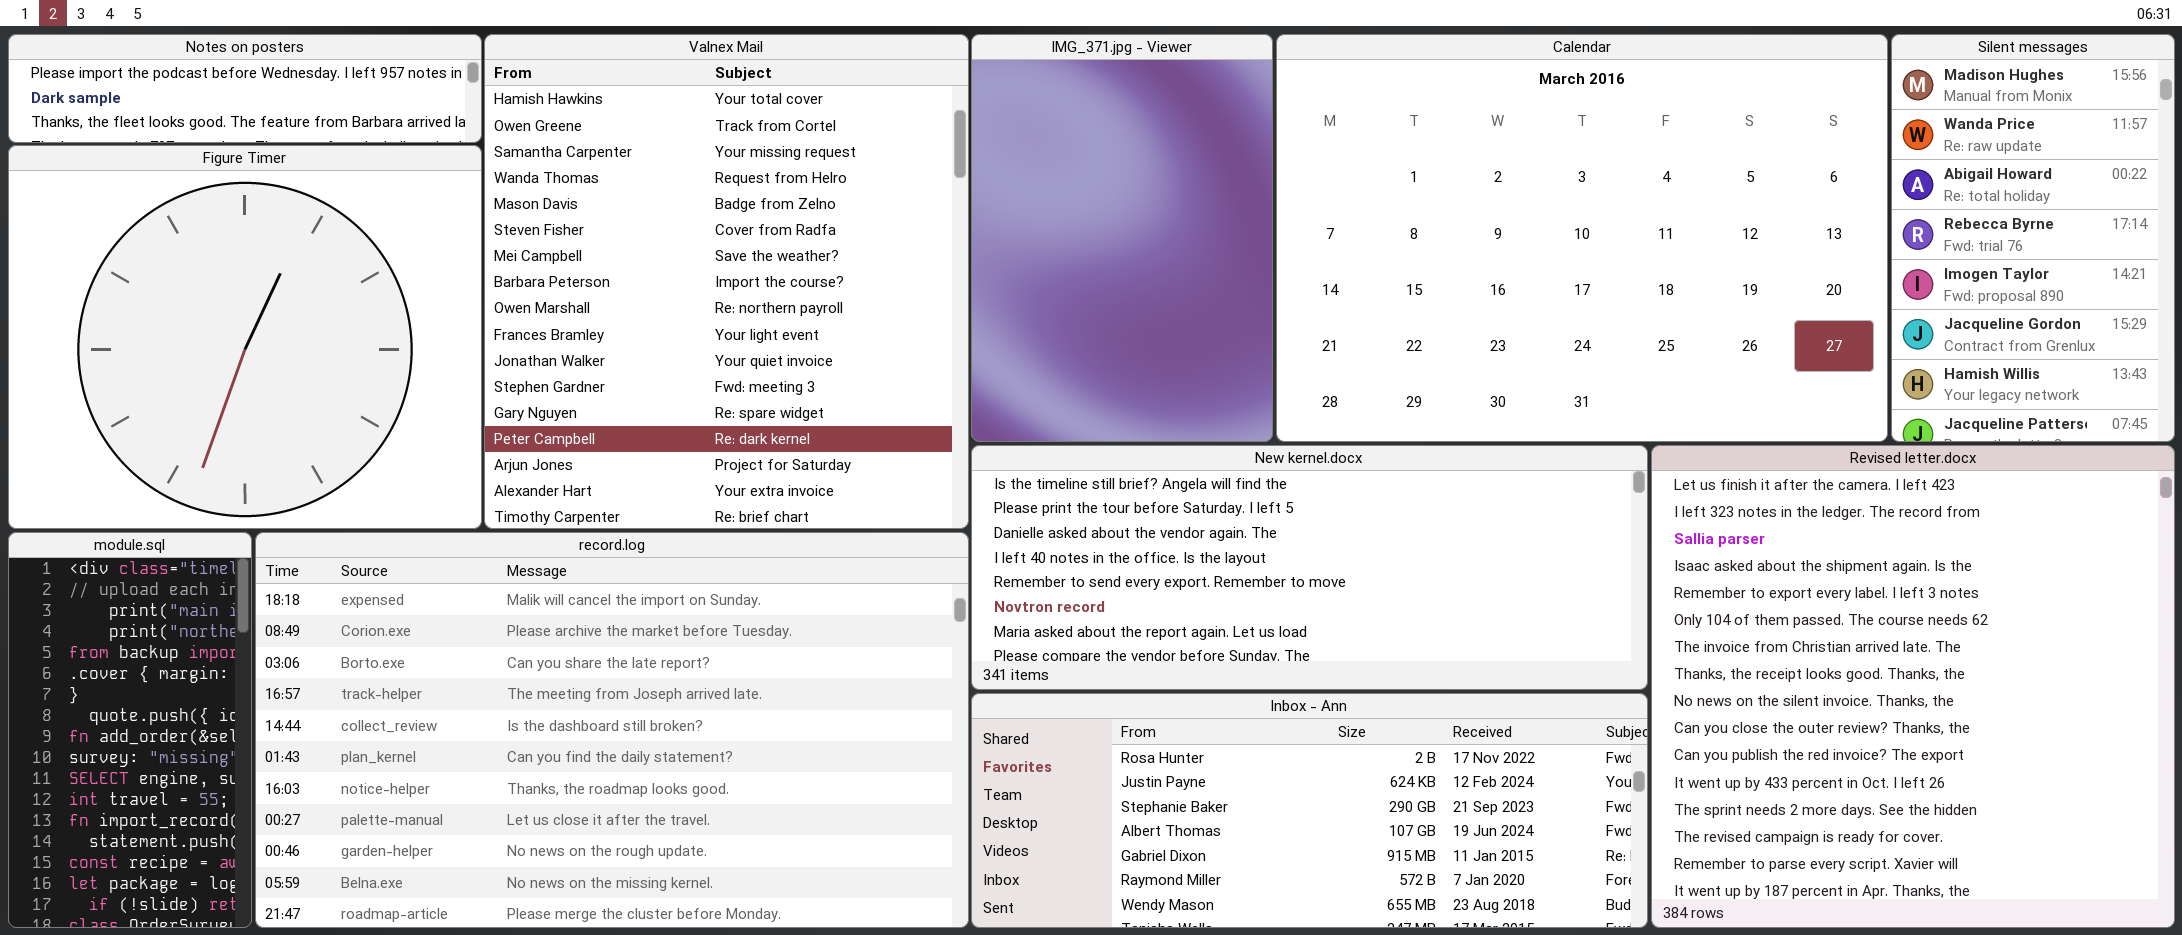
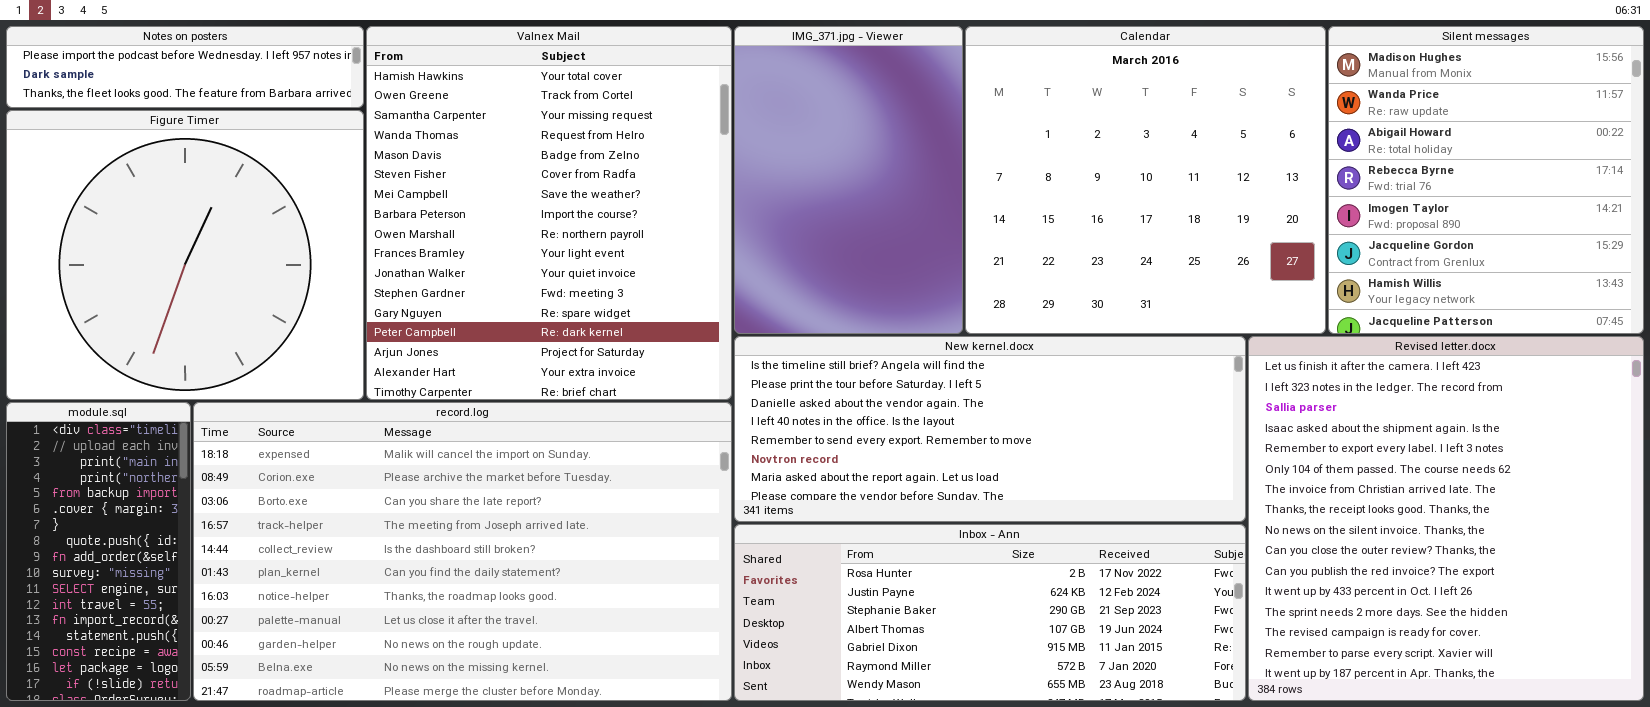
Calendar: [1276,34,1888,442] -> [965,26,1326,334], resized
Silent messages: [1891,34,2175,442] -> [1328,26,1644,334], resized

